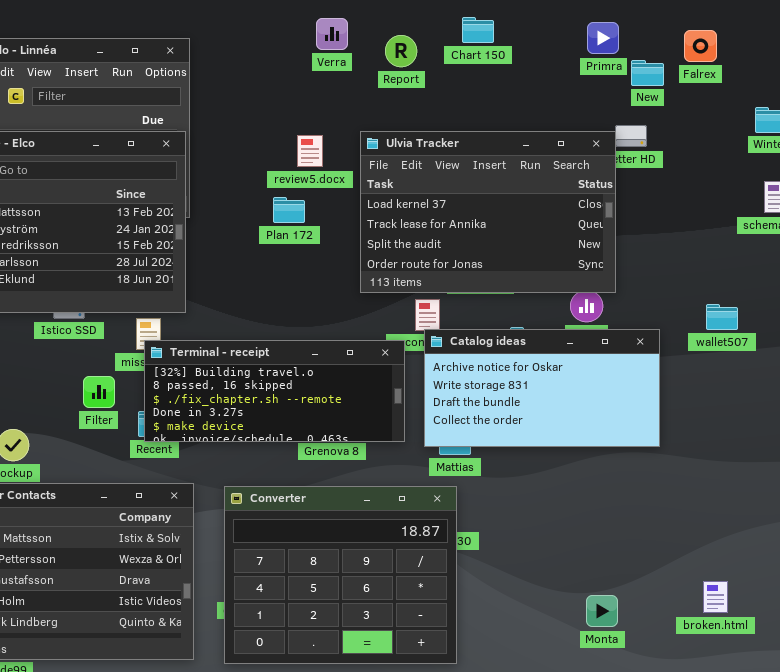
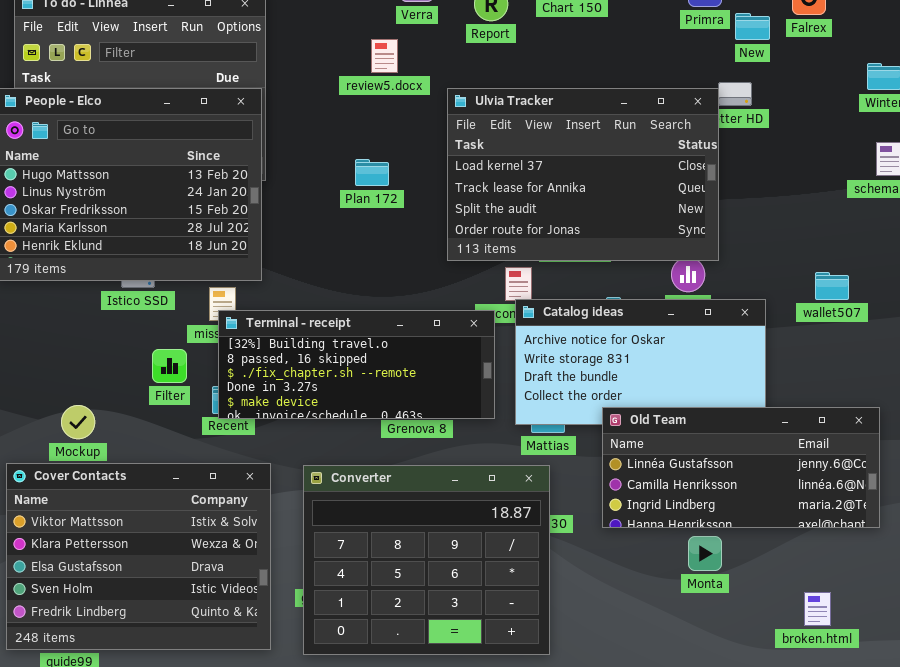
review5.docx: [297,135,323,167] -> [371,39,398,73], moved
Old Team: none -> [602,407,880,528], opened
broken.html: [703,581,728,613] -> [804,592,831,626], moved
Monta: [586,595,618,627] -> [688,536,722,571], moved

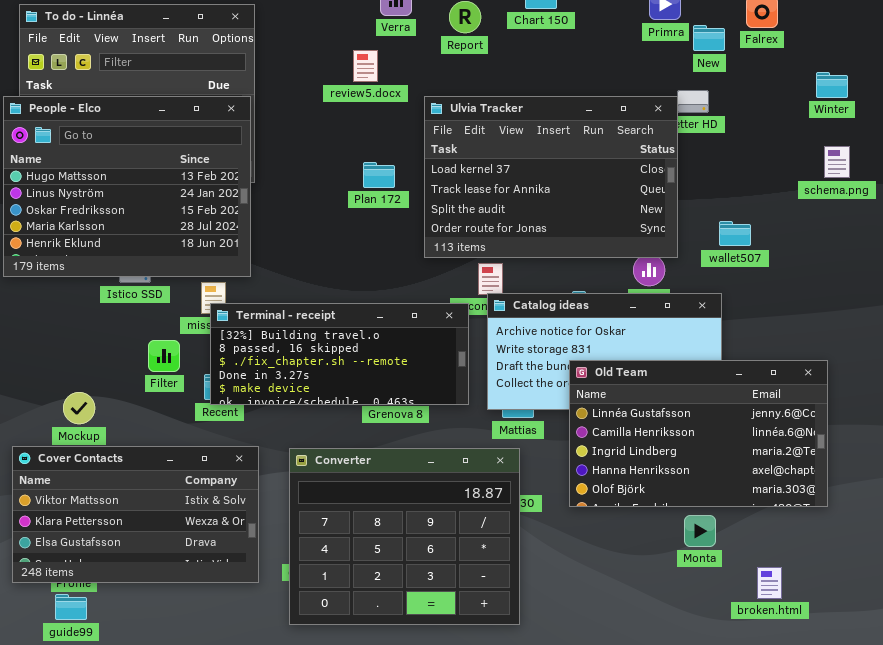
Plan 172: [355,159,389,186] -> [363,162,395,188], moved
wallet507: [815,272,849,300] -> [719,221,751,246], moved
Old Team: [602,407,880,528] -> [569,360,828,507], resized
Cover Contacts: [6,463,271,650] -> [12,446,259,583], resized
Monta: [688,536,722,571] -> [684,515,716,547], moved

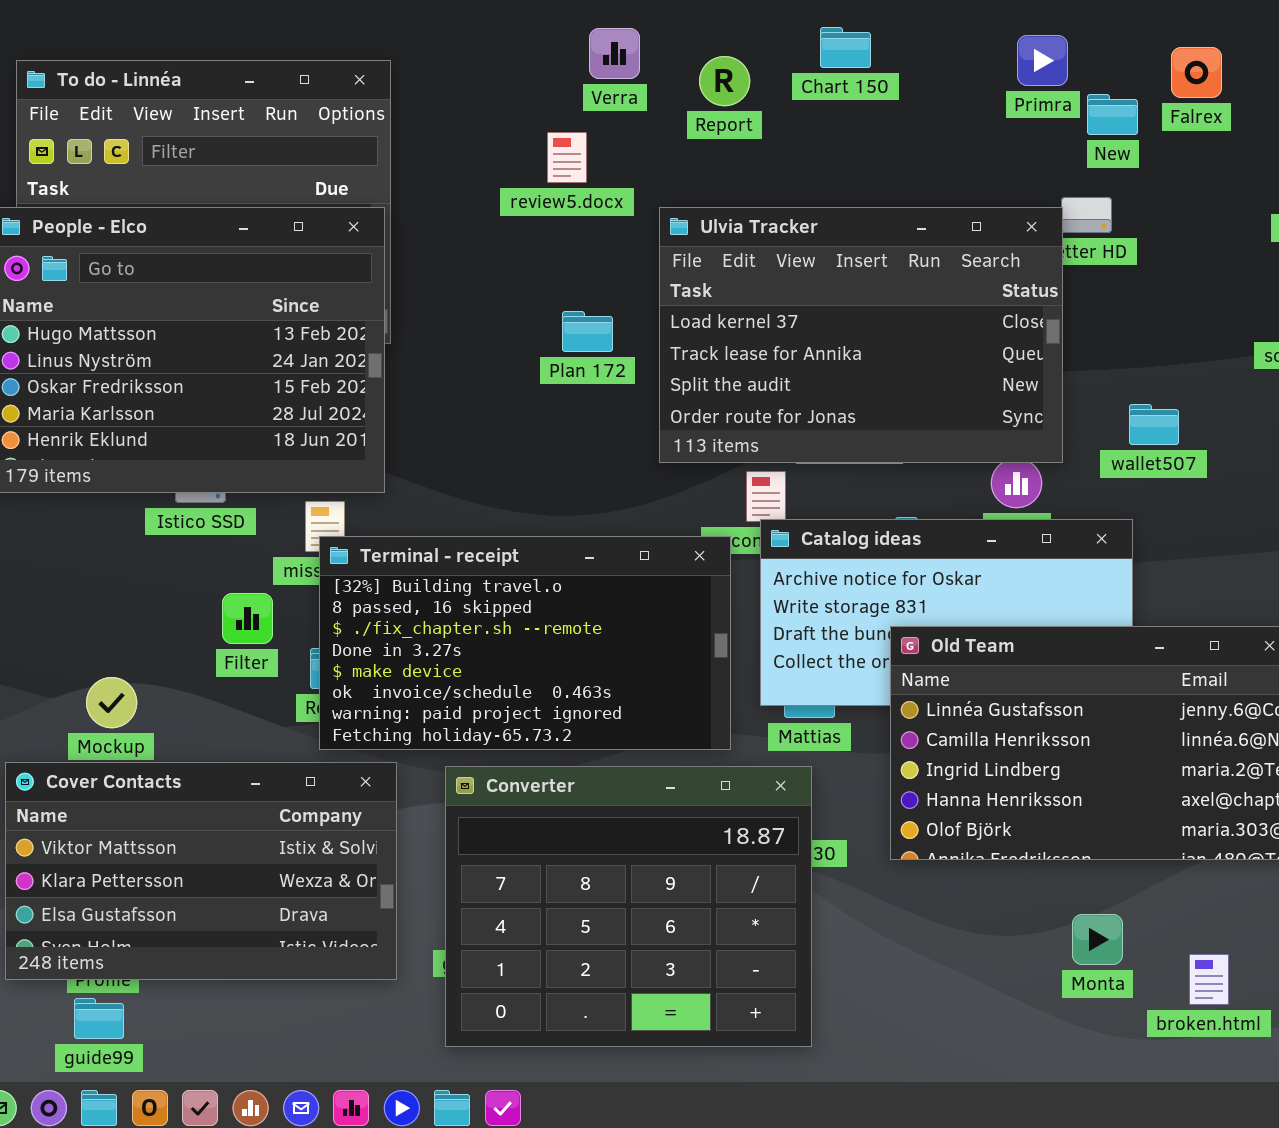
Terminal - receipt: [210,303,469,405] -> [319,536,731,750], resized
Monta: [684,515,716,547] -> [1072,914,1123,965], moved

